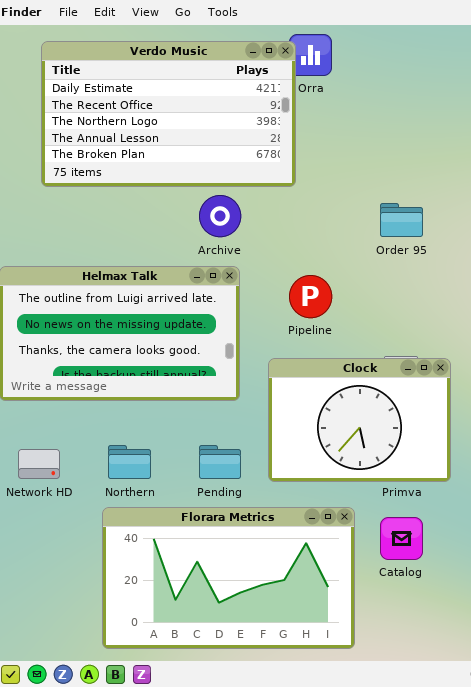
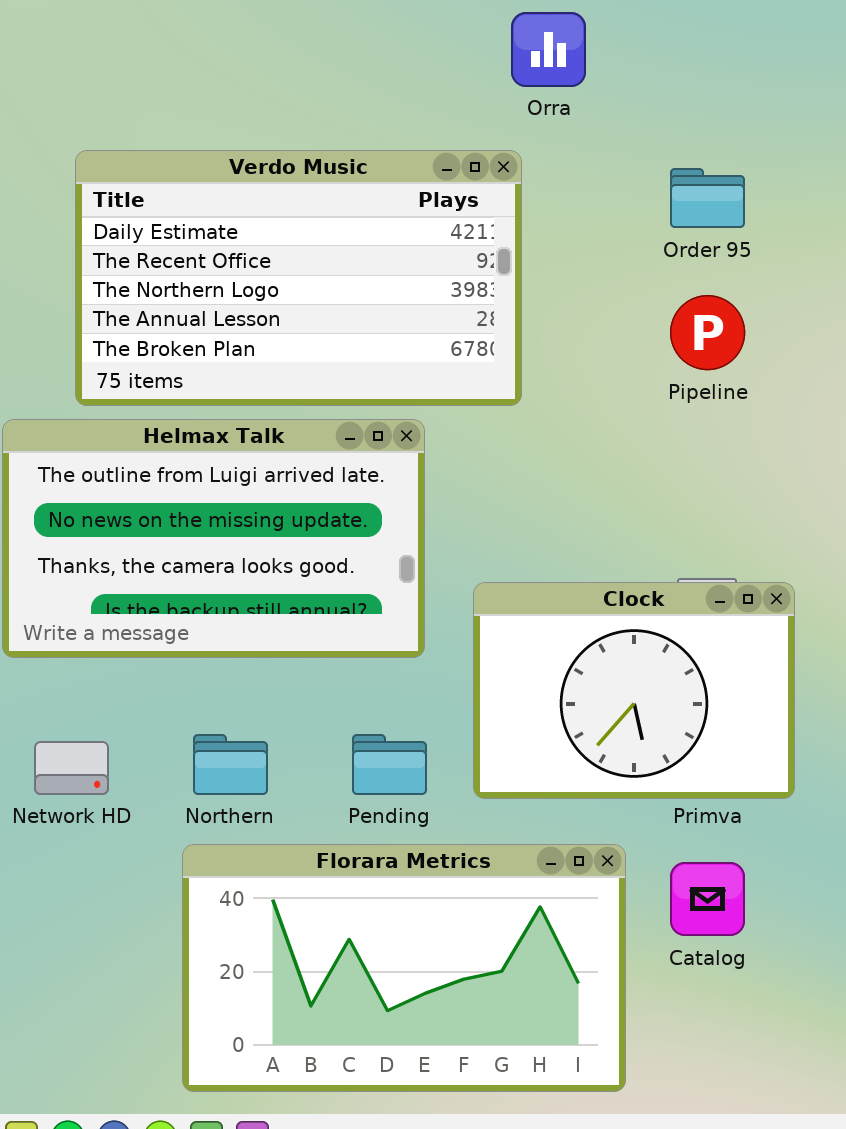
Verdo Music: [41,41,296,187] -> [75,150,522,406], moved
Order 95: [380,203,423,237] -> [670,168,745,228], moved
Pipeline: [289,275,332,318] -> [670,295,745,370], moved

